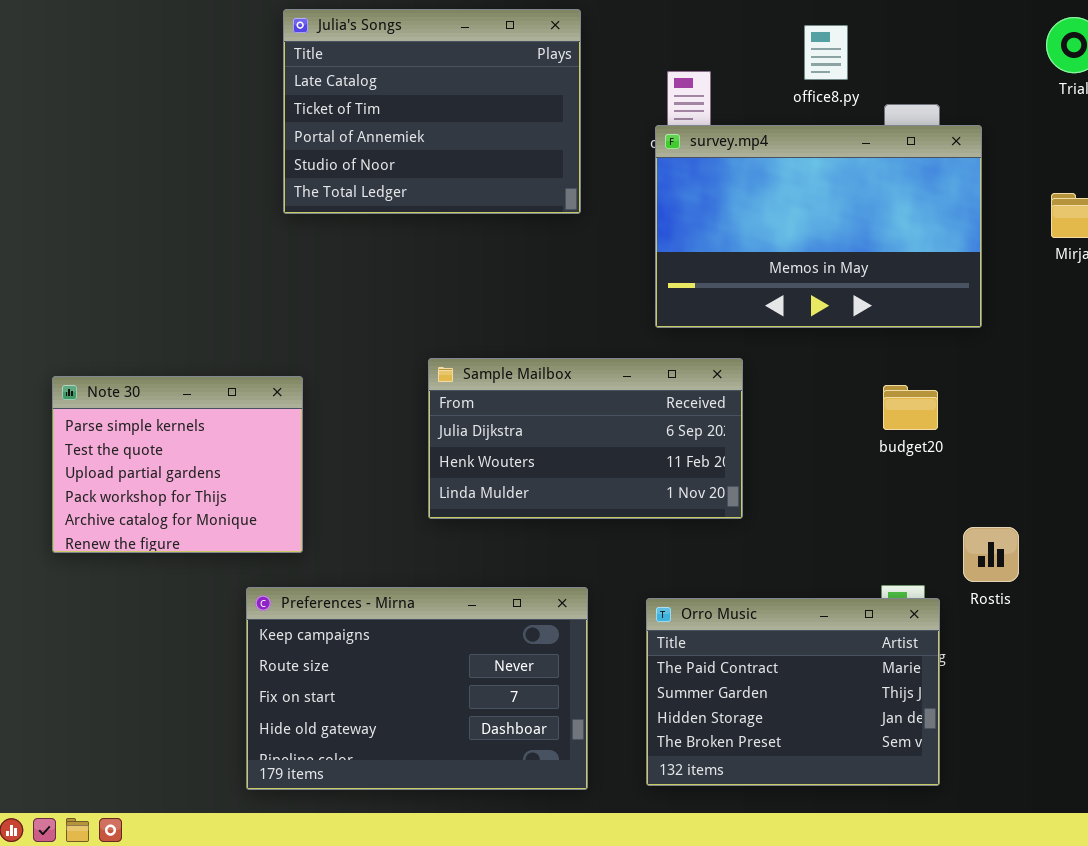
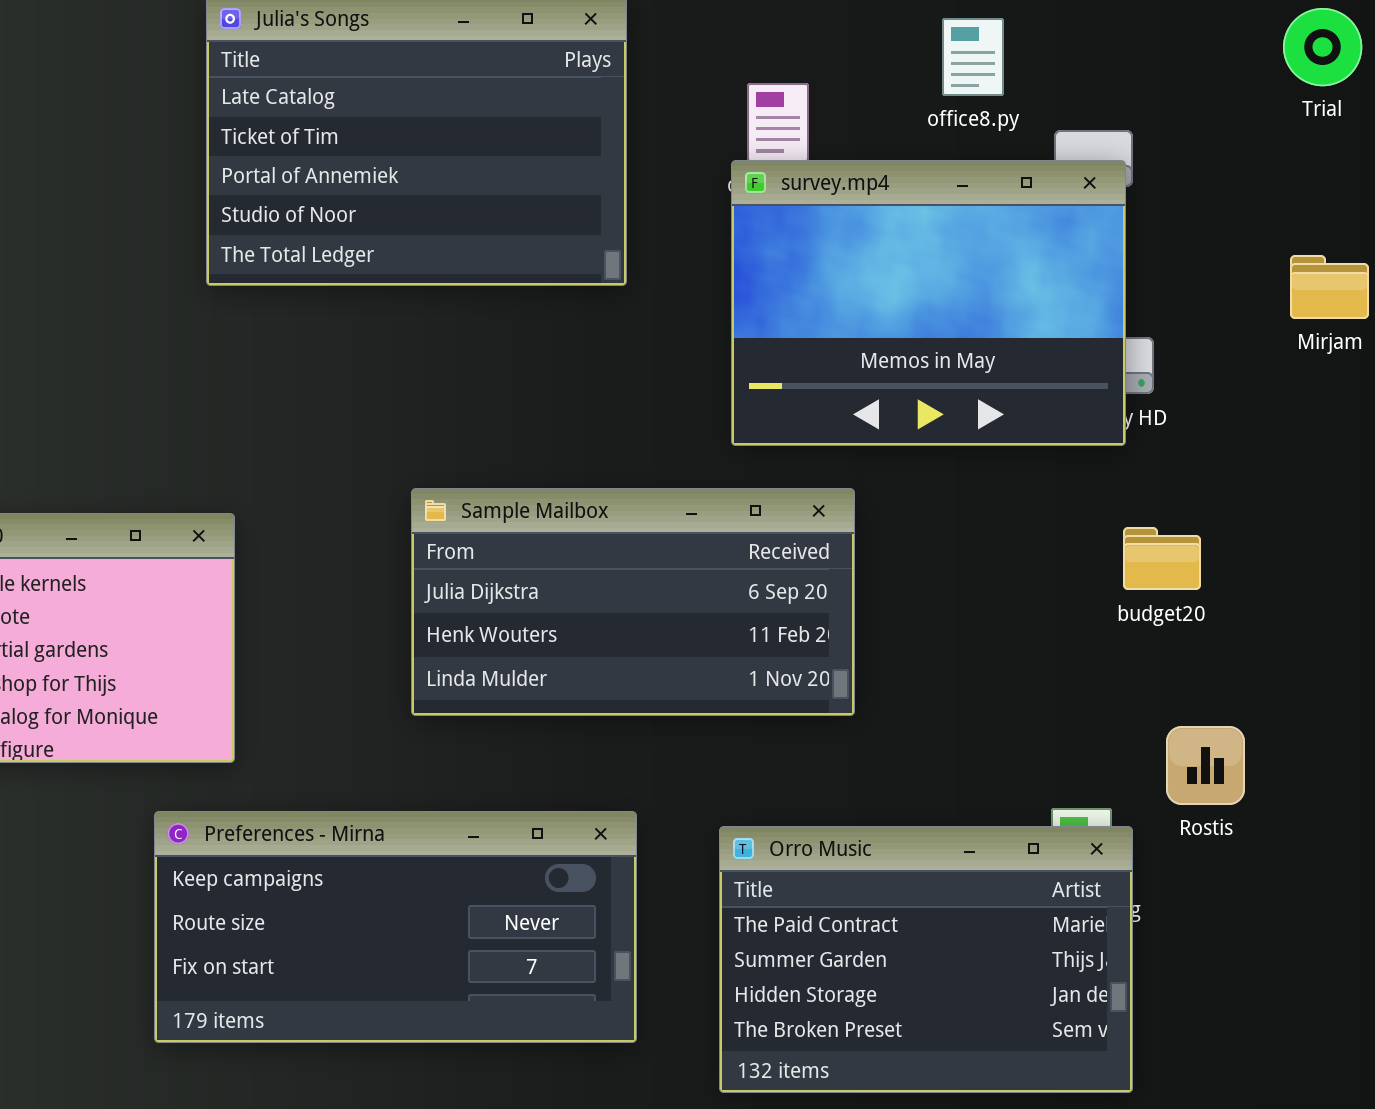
survey.mp4: [655,125,982,328] -> [731,160,1126,446], resized
budget20: [883,385,938,430] -> [1123,527,1201,590], moved
Preferences - Mirna: [246,587,588,790] -> [154,811,637,1043], resized

